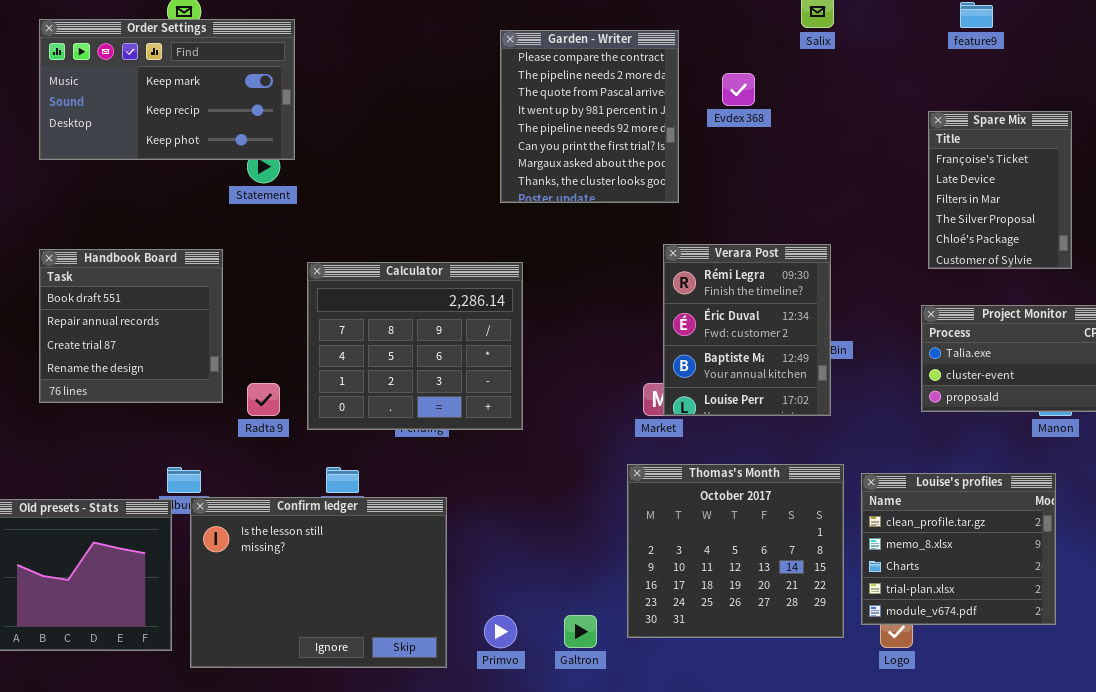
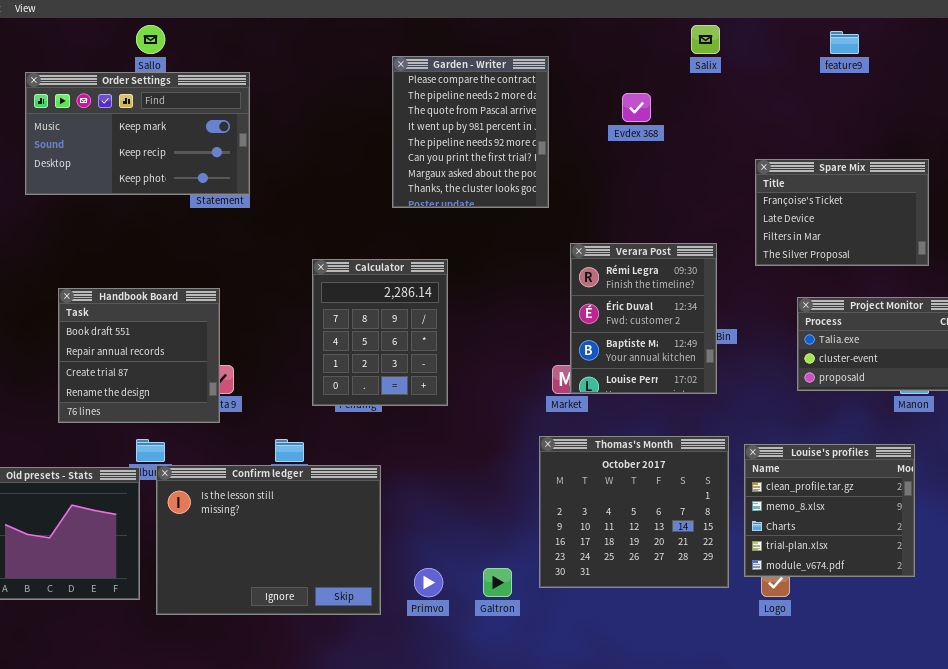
Order Settings: [39,19,295,160] -> [25,72,250,195], moved
Garden - Writer: [500,30,679,203] -> [392,56,549,208], moved
Spare Mix: [928,111,1072,269] -> [755,159,929,266], resized
Handbook Board: [39,249,223,403] -> [58,288,220,423], moved
Calculator: [307,262,523,430] -> [312,259,448,406], resized

